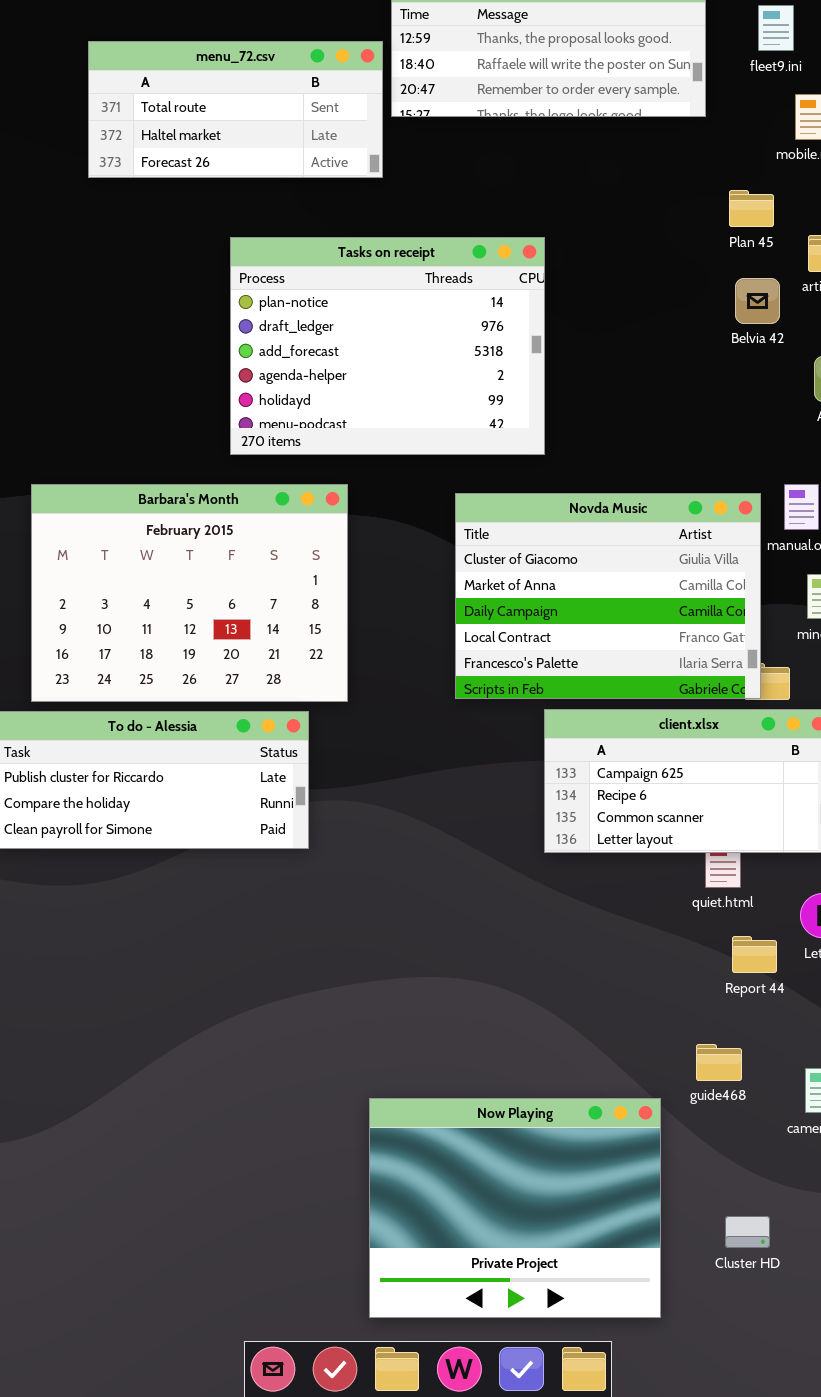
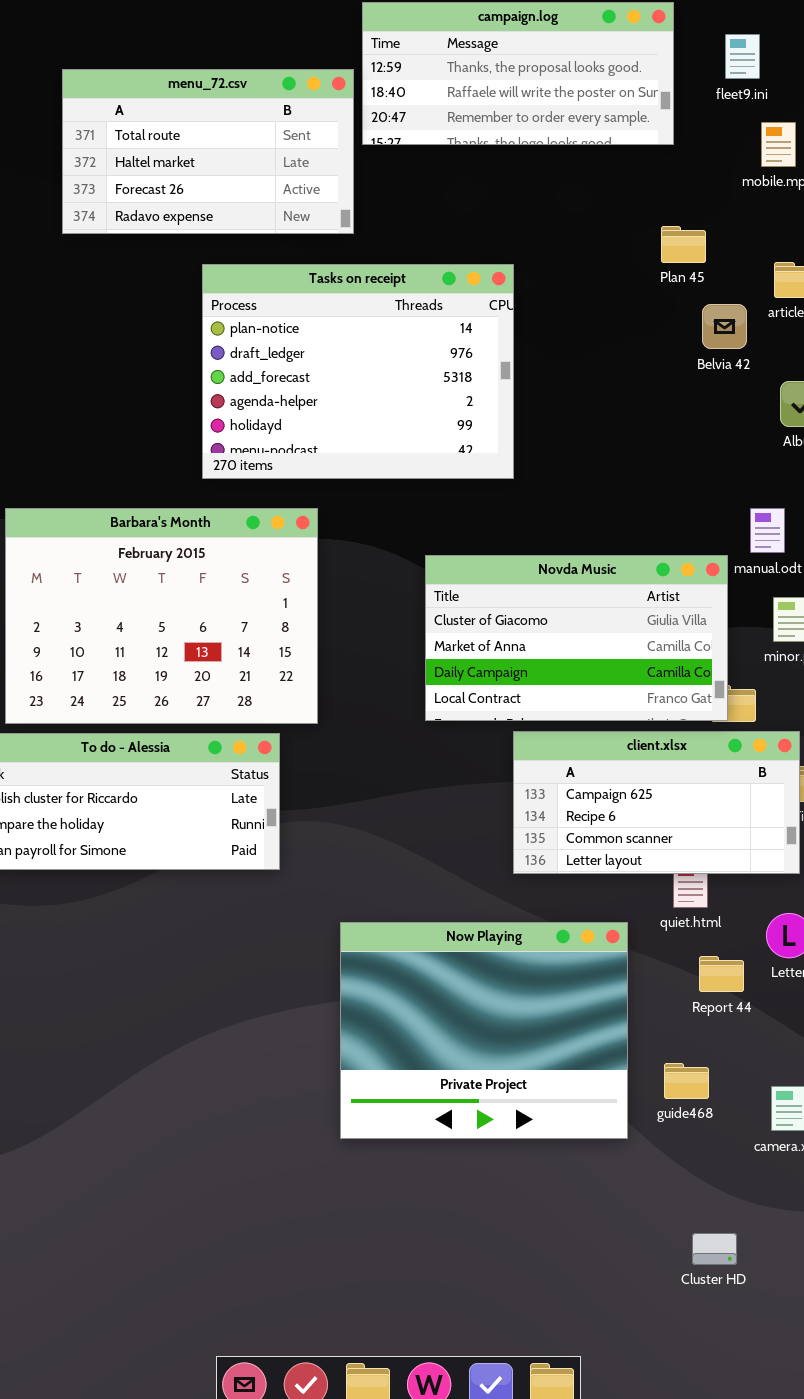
menu_72.csv: [88,41,383,178] -> [62,69,354,234], resized
Plan 45: [729,190,774,227] -> [661,226,706,263], moved
Novda Music: [455,493,761,699] -> [425,555,728,721], resized
Now Playing: [369,1098,661,1318] -> [340,922,628,1139], moved

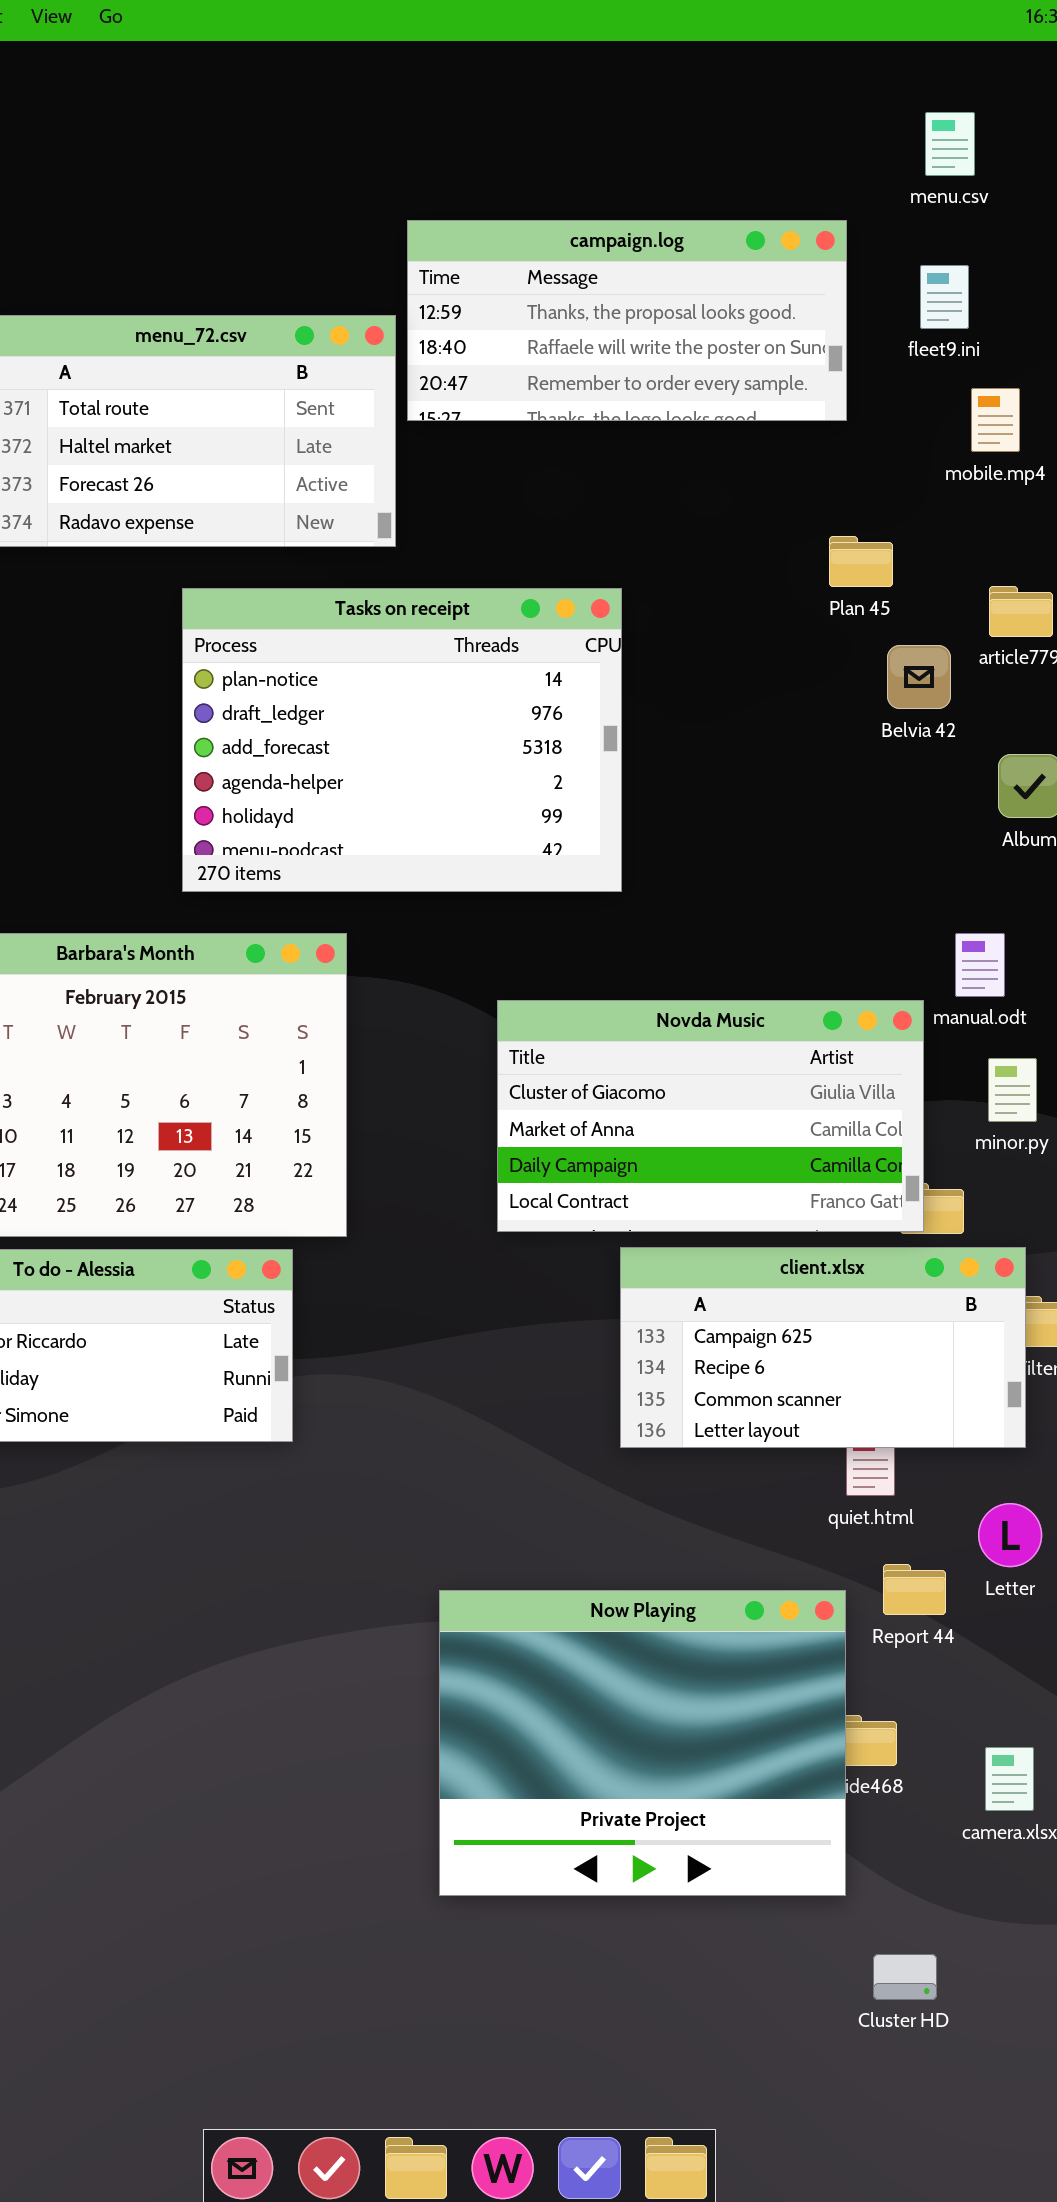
Now Playing: [340,922,628,1139] -> [439,1590,846,1896], moved

